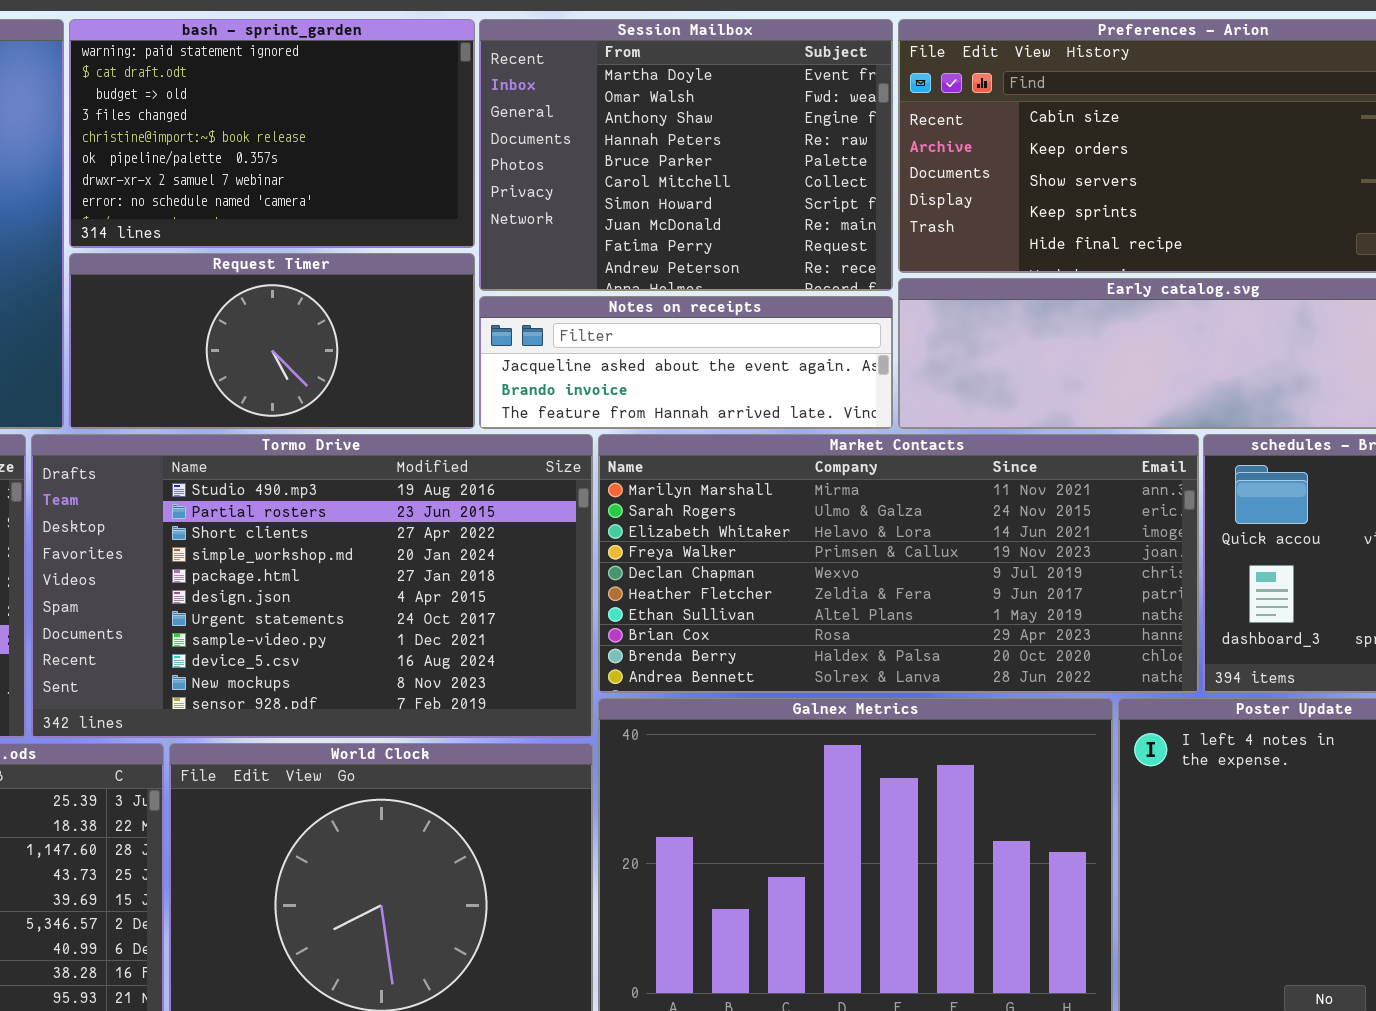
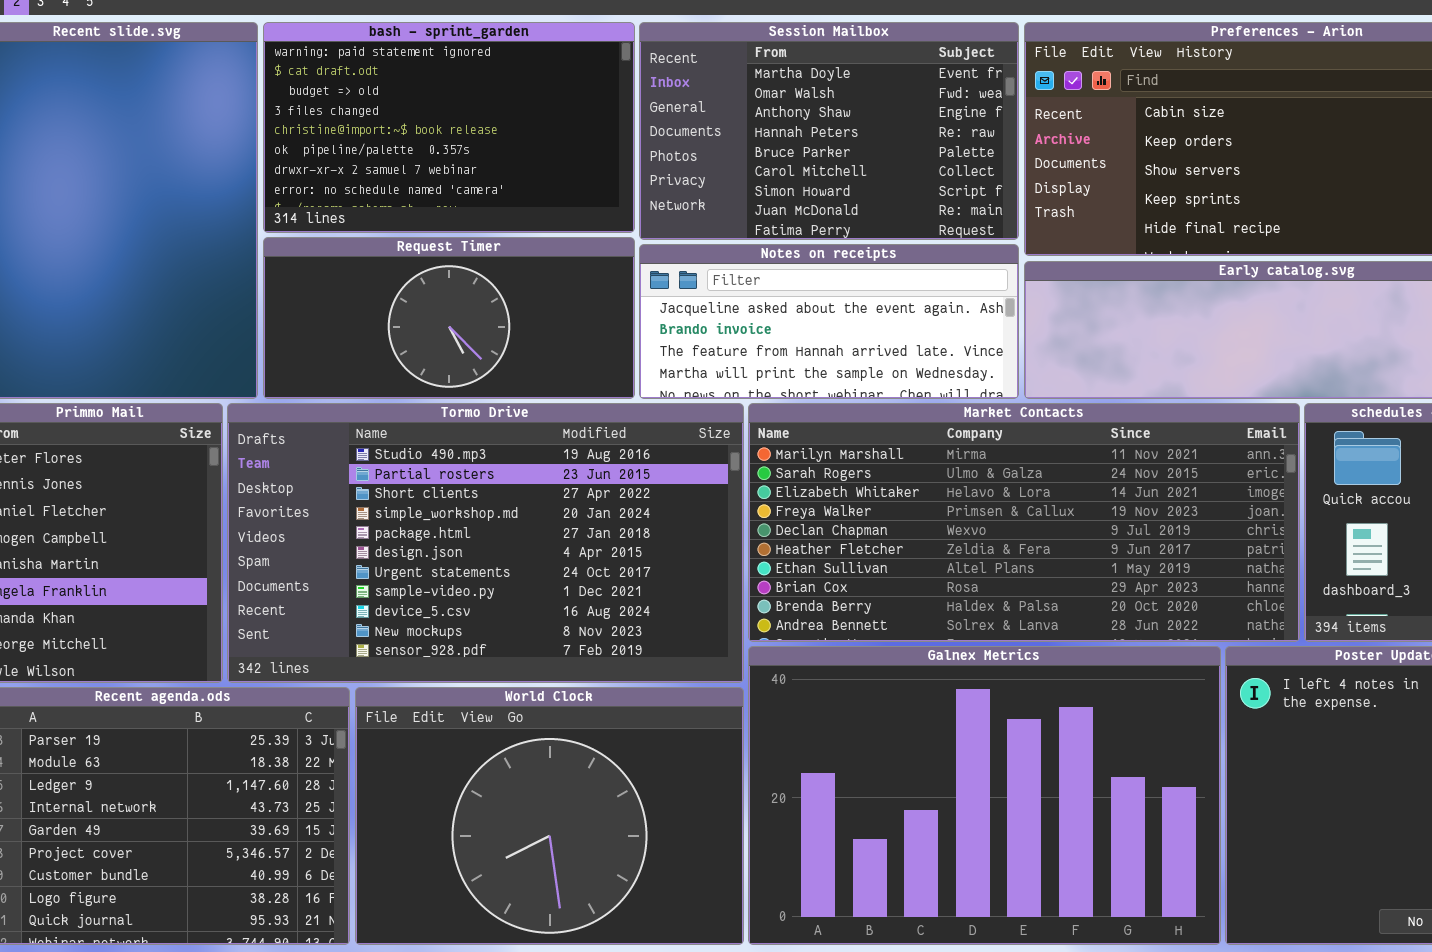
Session Mailbox: [479,19,893,291] -> [639,22,1019,240], resized
Notes on receipts: [479,296,893,429] -> [639,244,1019,399], resized

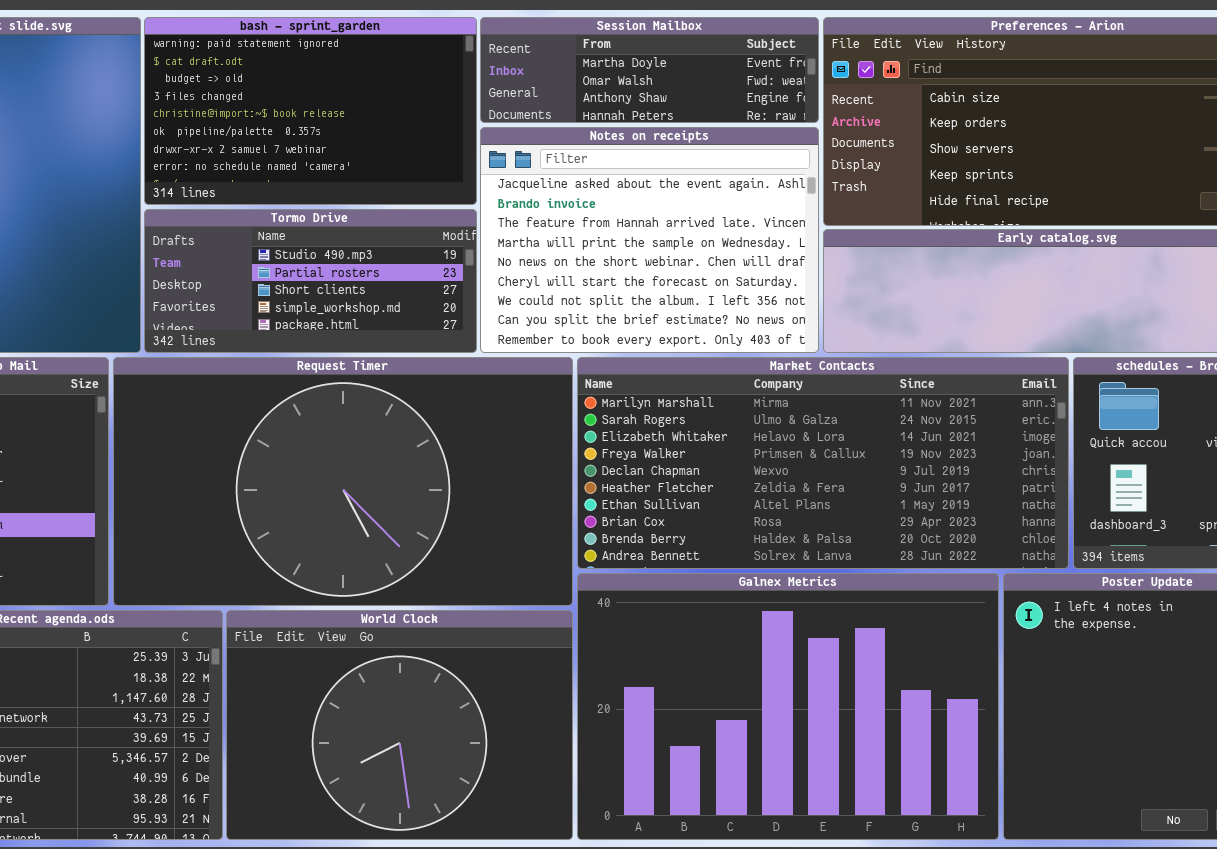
Session Mailbox: [639,22,1019,240] -> [480,17,819,123], resized
Request Timer: [263,237,635,399] -> [113,357,573,606], moved, resized
Notes on receipts: [639,244,1019,399] -> [480,127,819,353], resized
Tormo Drive: [227,403,744,683] -> [144,209,477,353], moved, resized

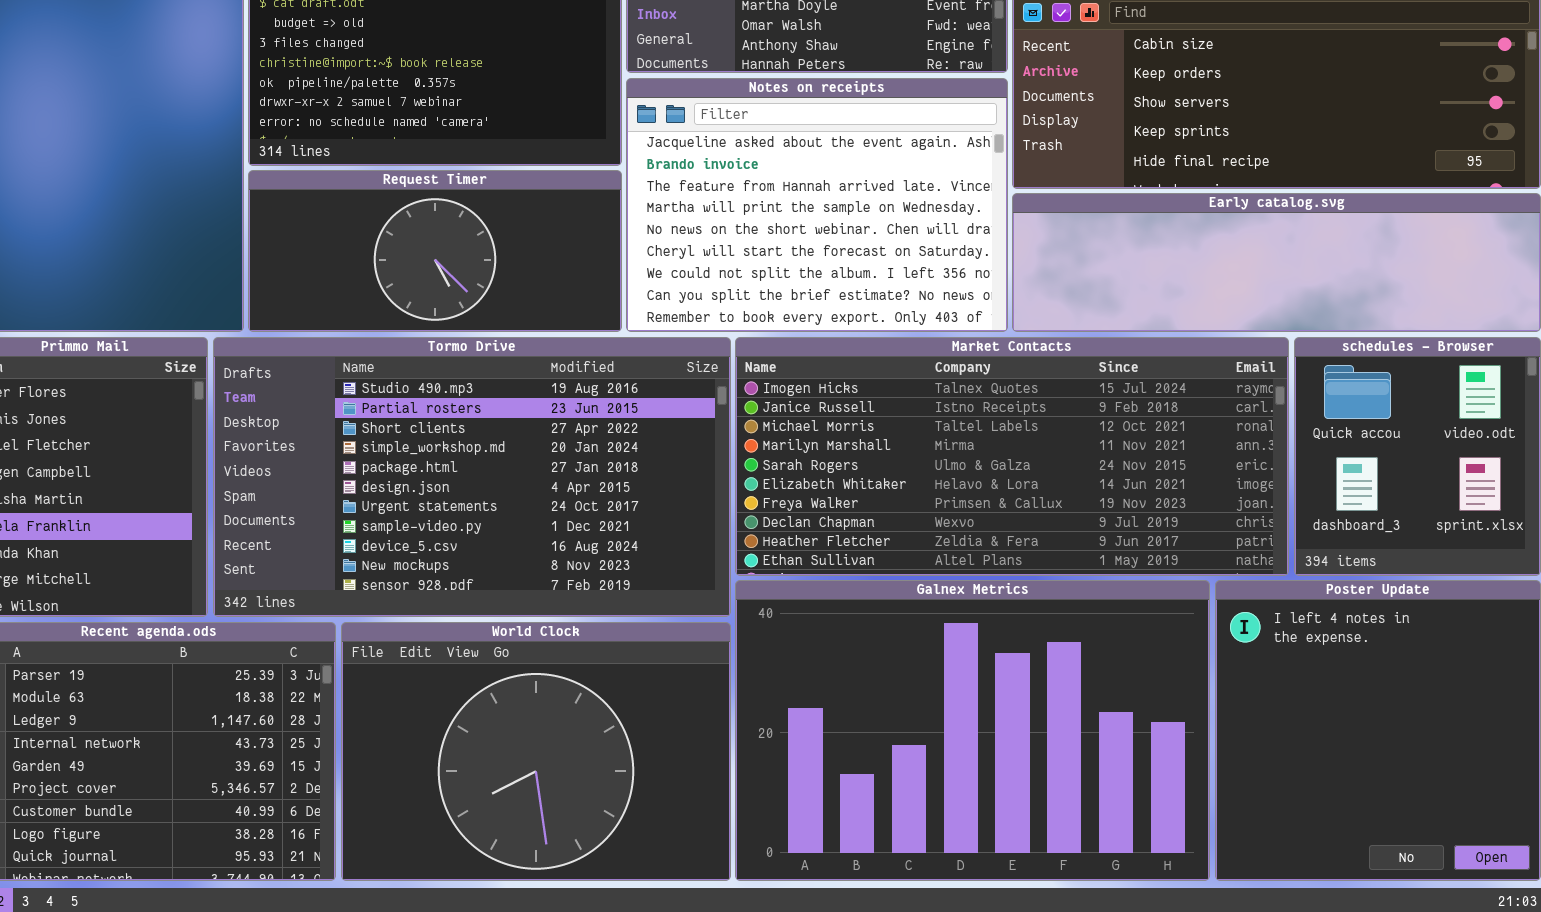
Tormo Drive: [144,209,477,353] -> [213,337,731,617], moved, resized
Request Timer: [113,357,573,606] -> [248,170,622,332], moved, resized
Market Contacts: [577,357,1069,569] -> [735,337,1289,576], scrolled up 3 rows

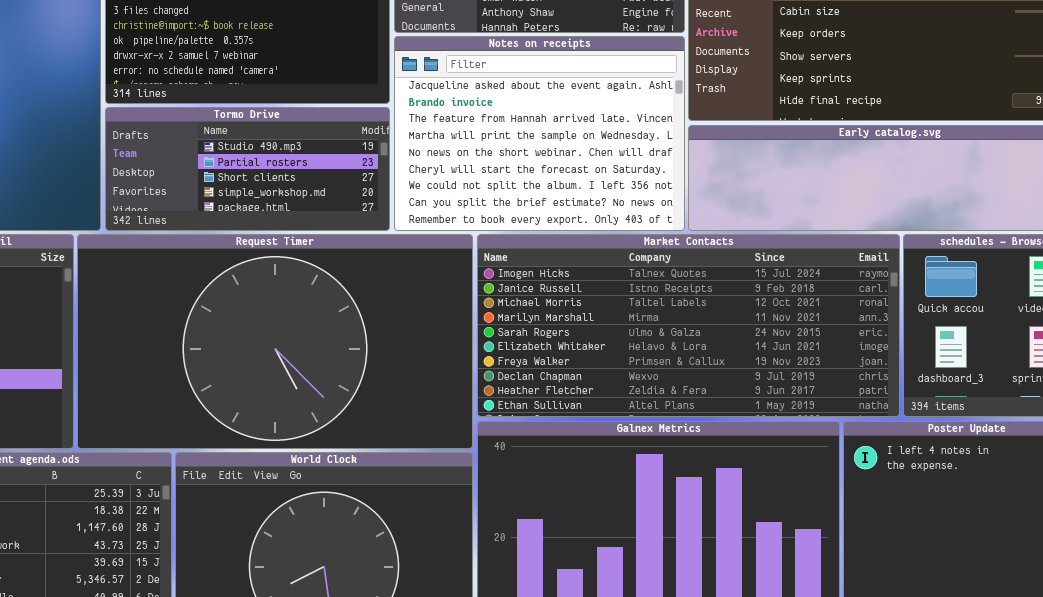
Request Timer: [248,170,622,332] -> [77,234,473,449], moved, resized
Tormo Drive: [213,337,731,617] -> [105,107,390,231], moved, resized

